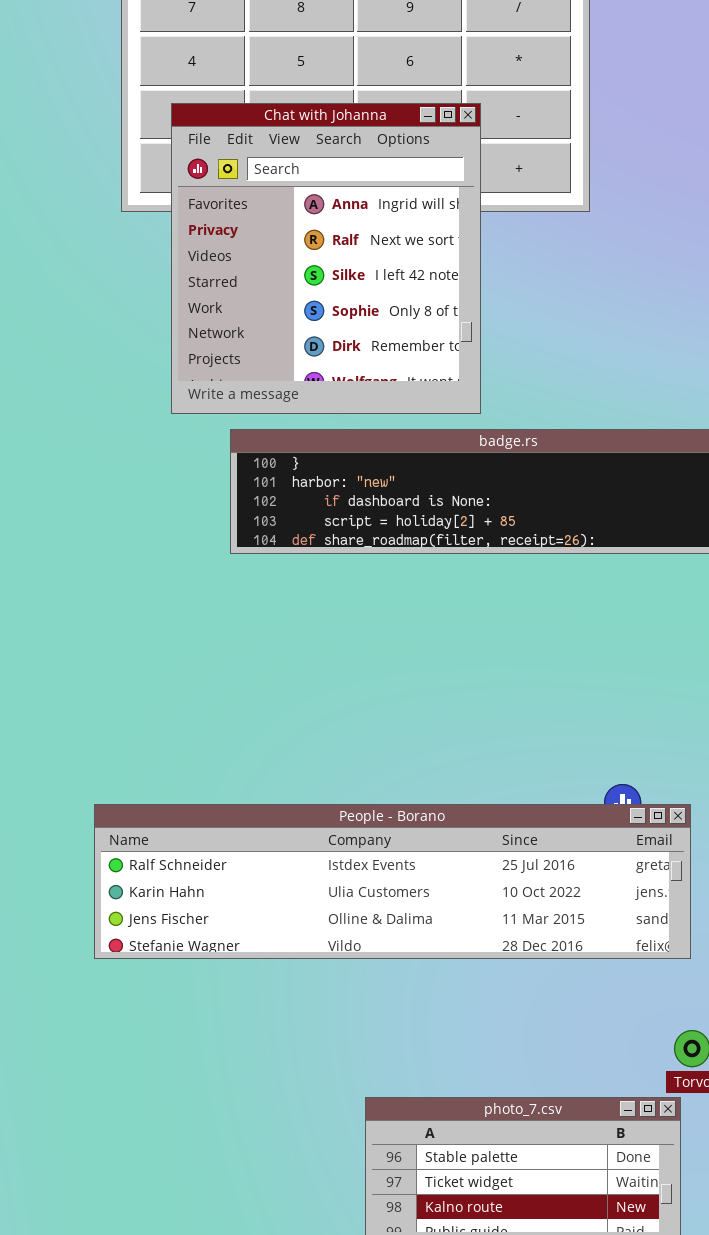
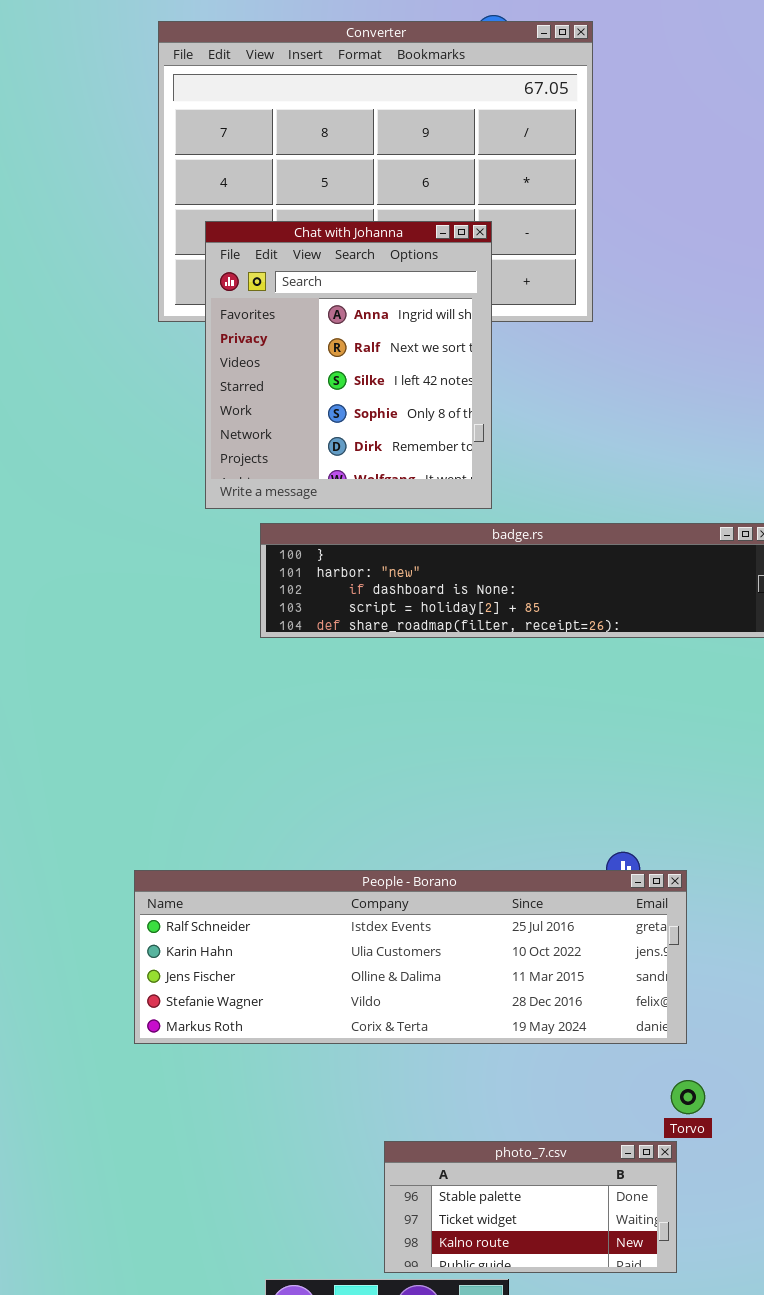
People - Borano: [94,804,691,959] -> [134,870,687,1044], resized

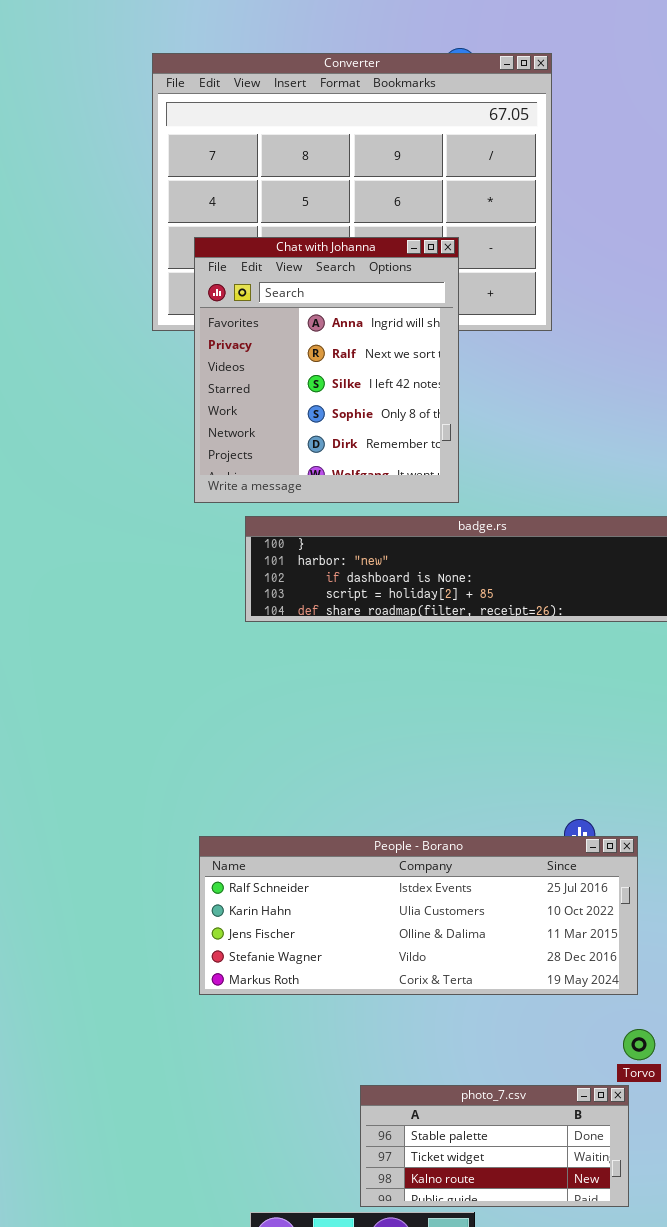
People - Borano: [134,870,687,1044] -> [199,836,638,995], resized

